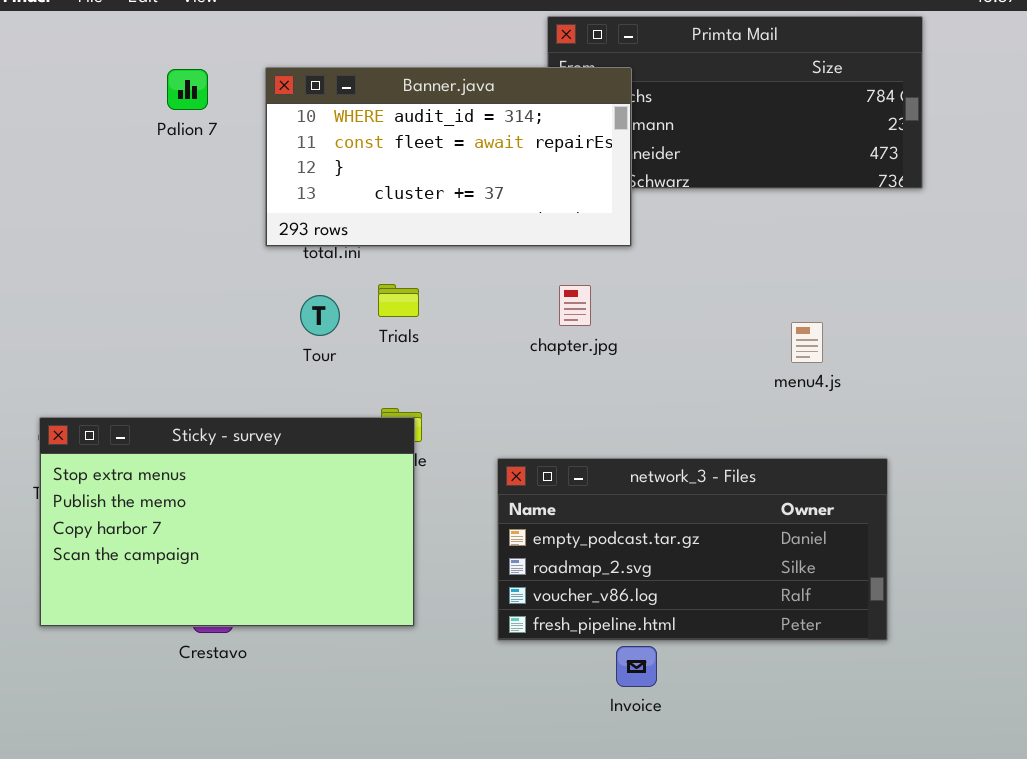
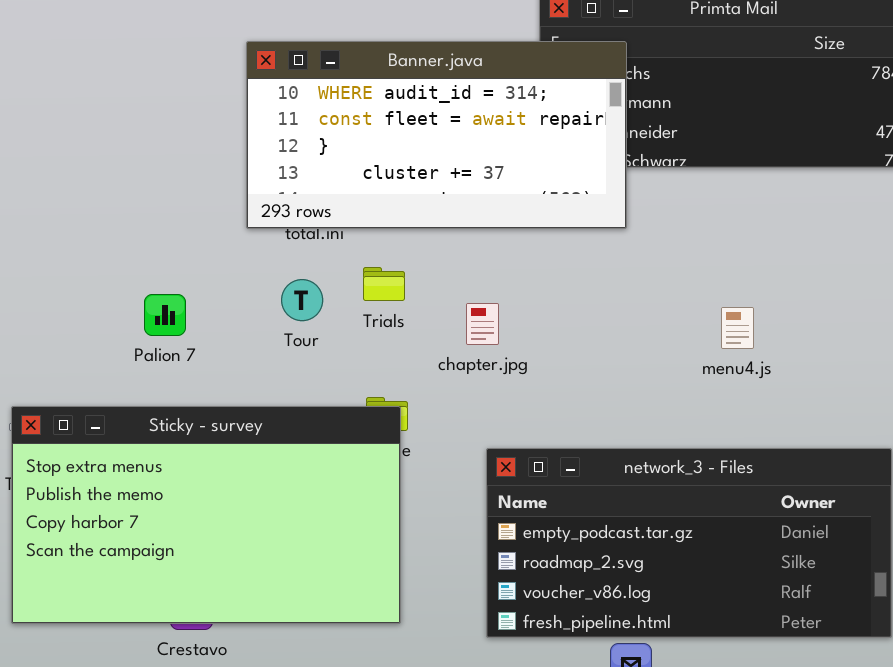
Palion 7: [167,69,208,110] -> [144,294,186,336], moved
chapter.jpg: [559,285,591,326] -> [466,303,499,345], moved
menu4.js: [791,322,823,363] -> [721,307,754,349], moved

